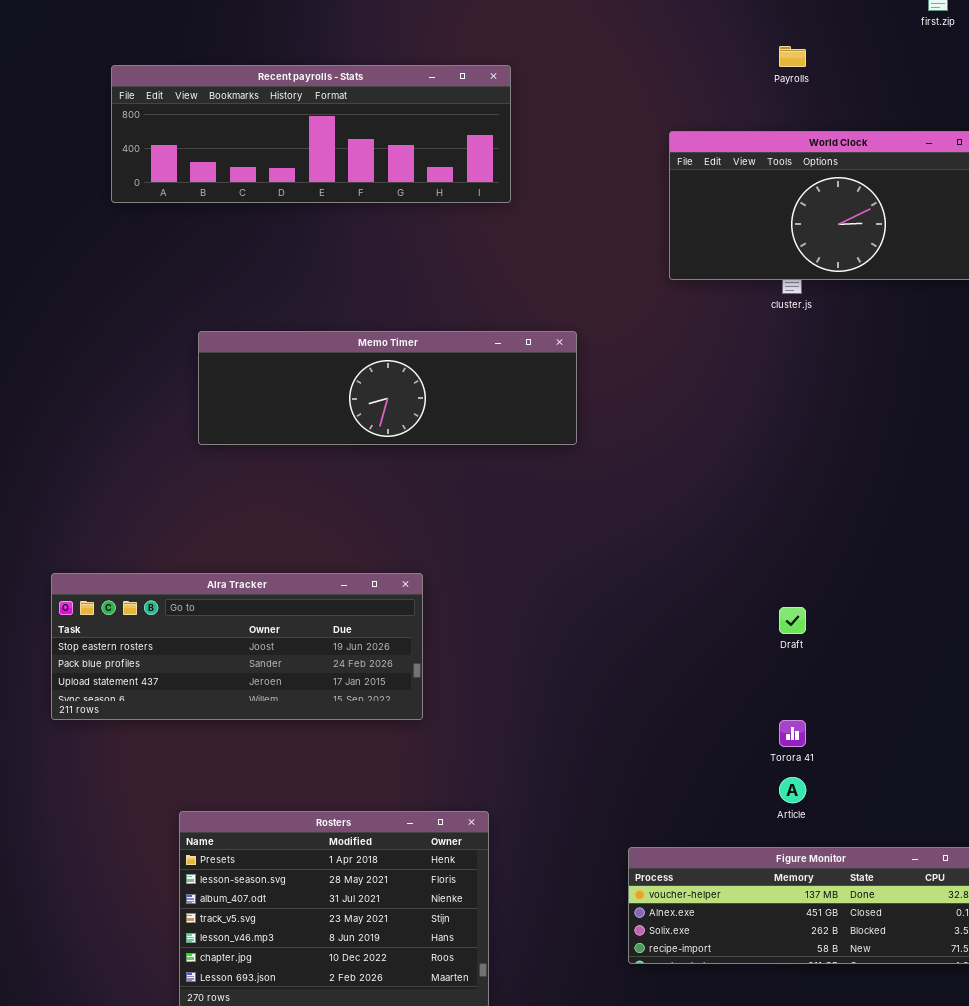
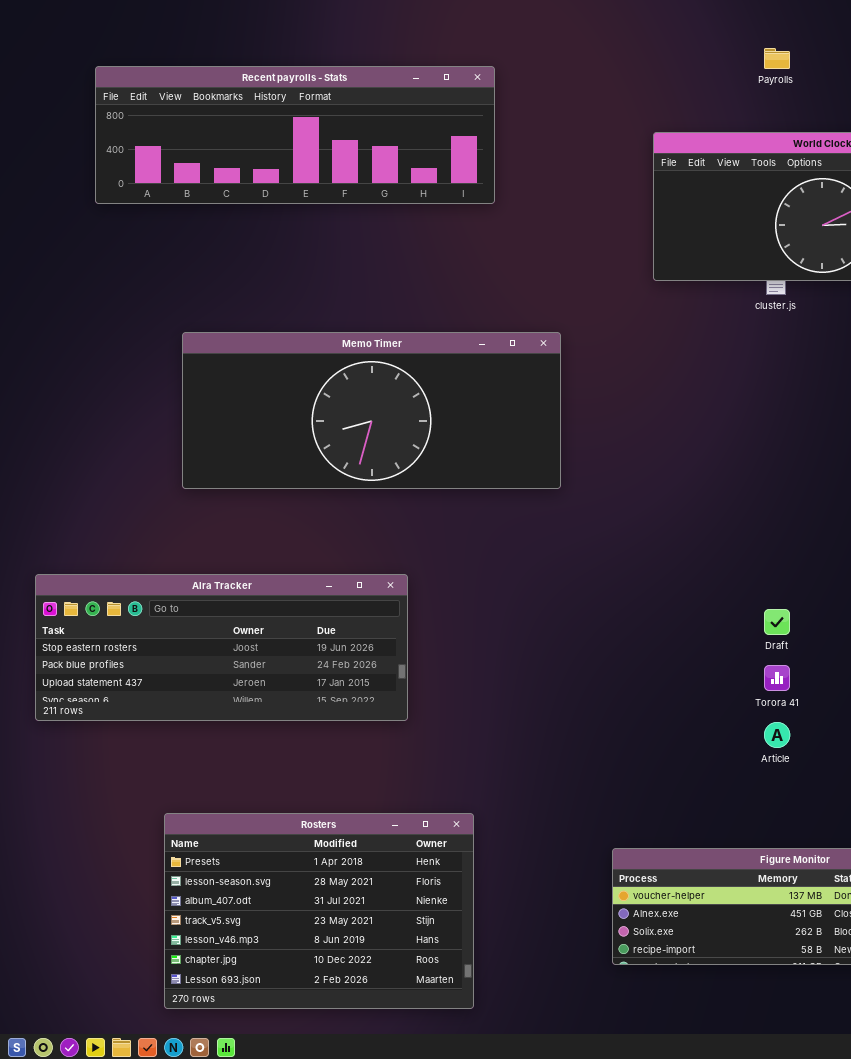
Memo Timer: [198,331,577,445] -> [182,332,561,489], resized
Torora 41: [779,720,806,747] -> [764,665,790,691], moved
Article: [779,777,806,803] -> [764,722,790,748], moved

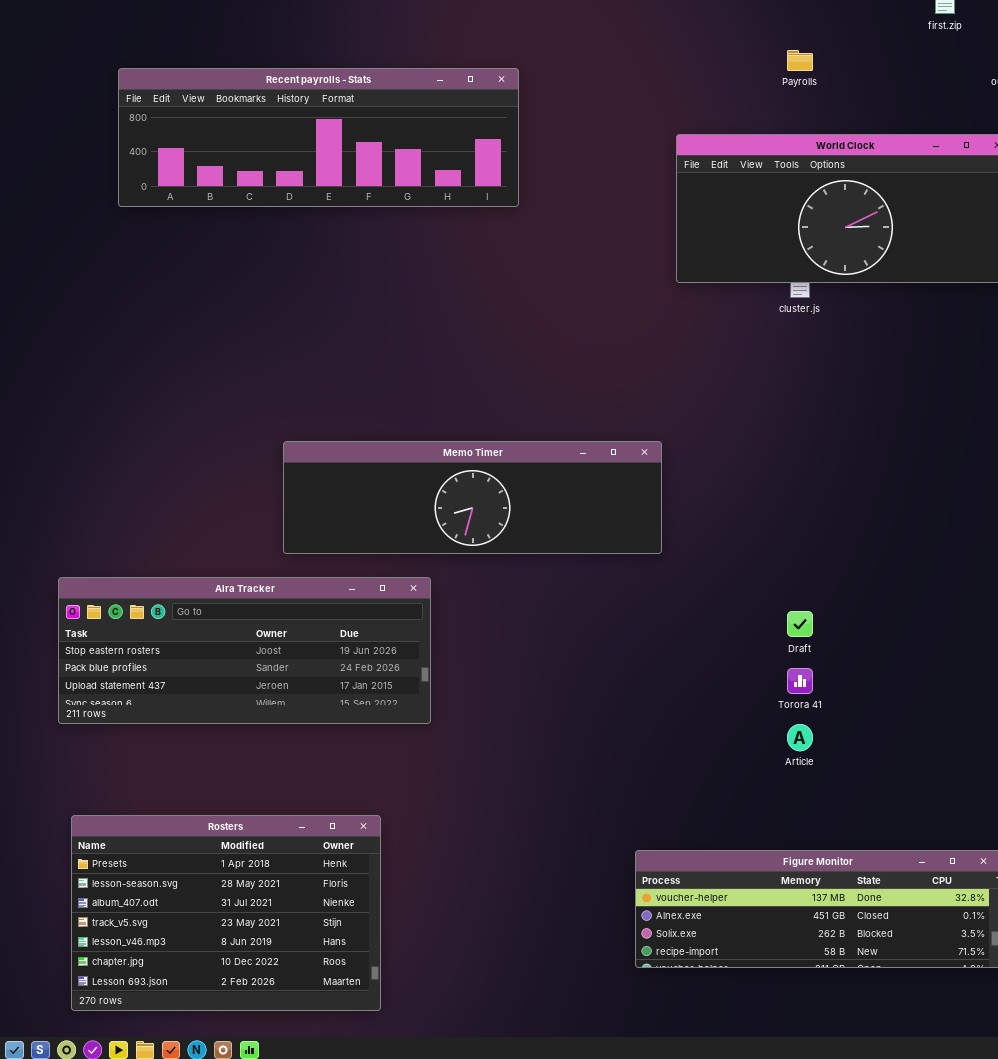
Memo Timer: [182,332,561,489] -> [283,441,662,554], moved, resized
Rosters: [164,813,474,1009] -> [71,815,381,1011], moved

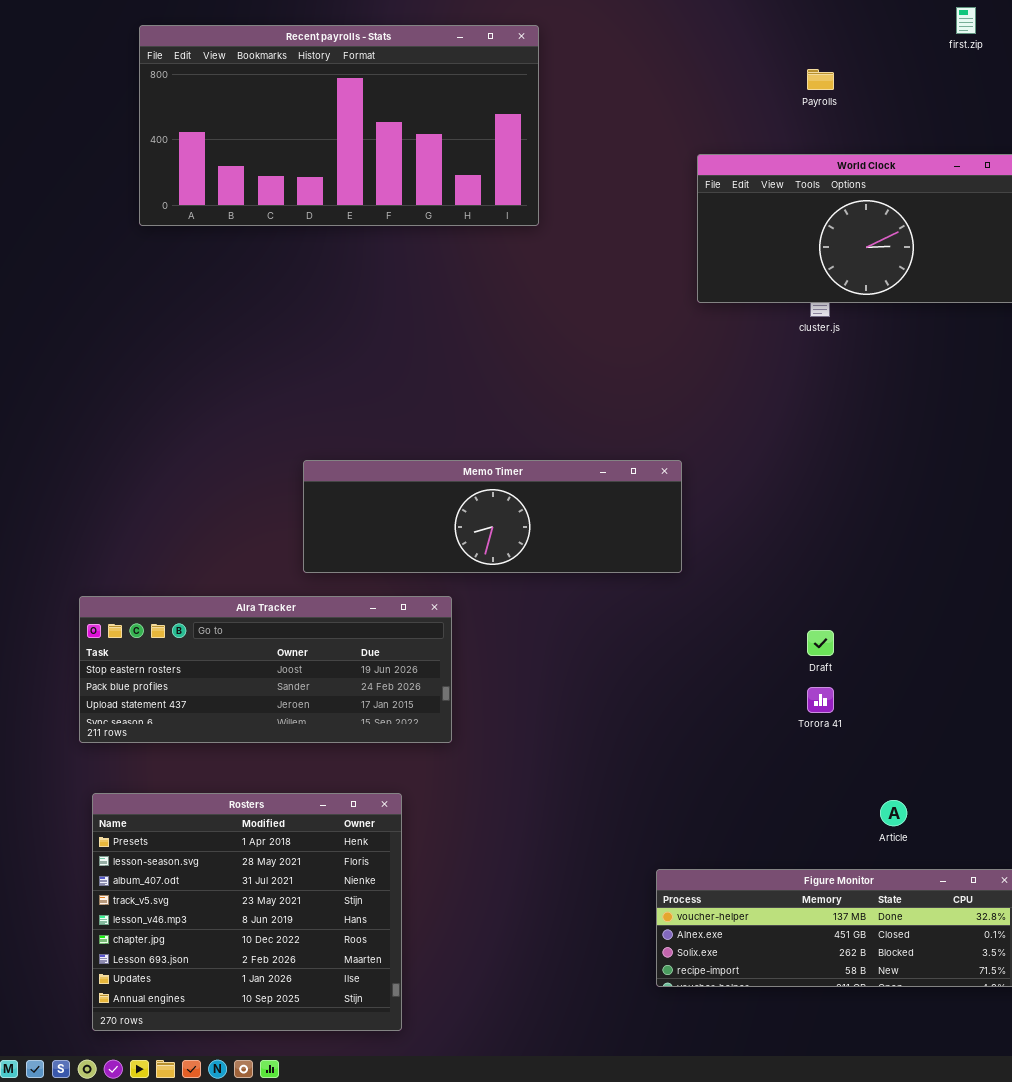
Recent payrolls - Stats: [118,68,519,207] -> [139,25,539,226], resized
Article: [787,724,813,751] -> [880,800,907,826], moved
Rosters: [71,815,381,1011] -> [92,793,402,1031], resized

